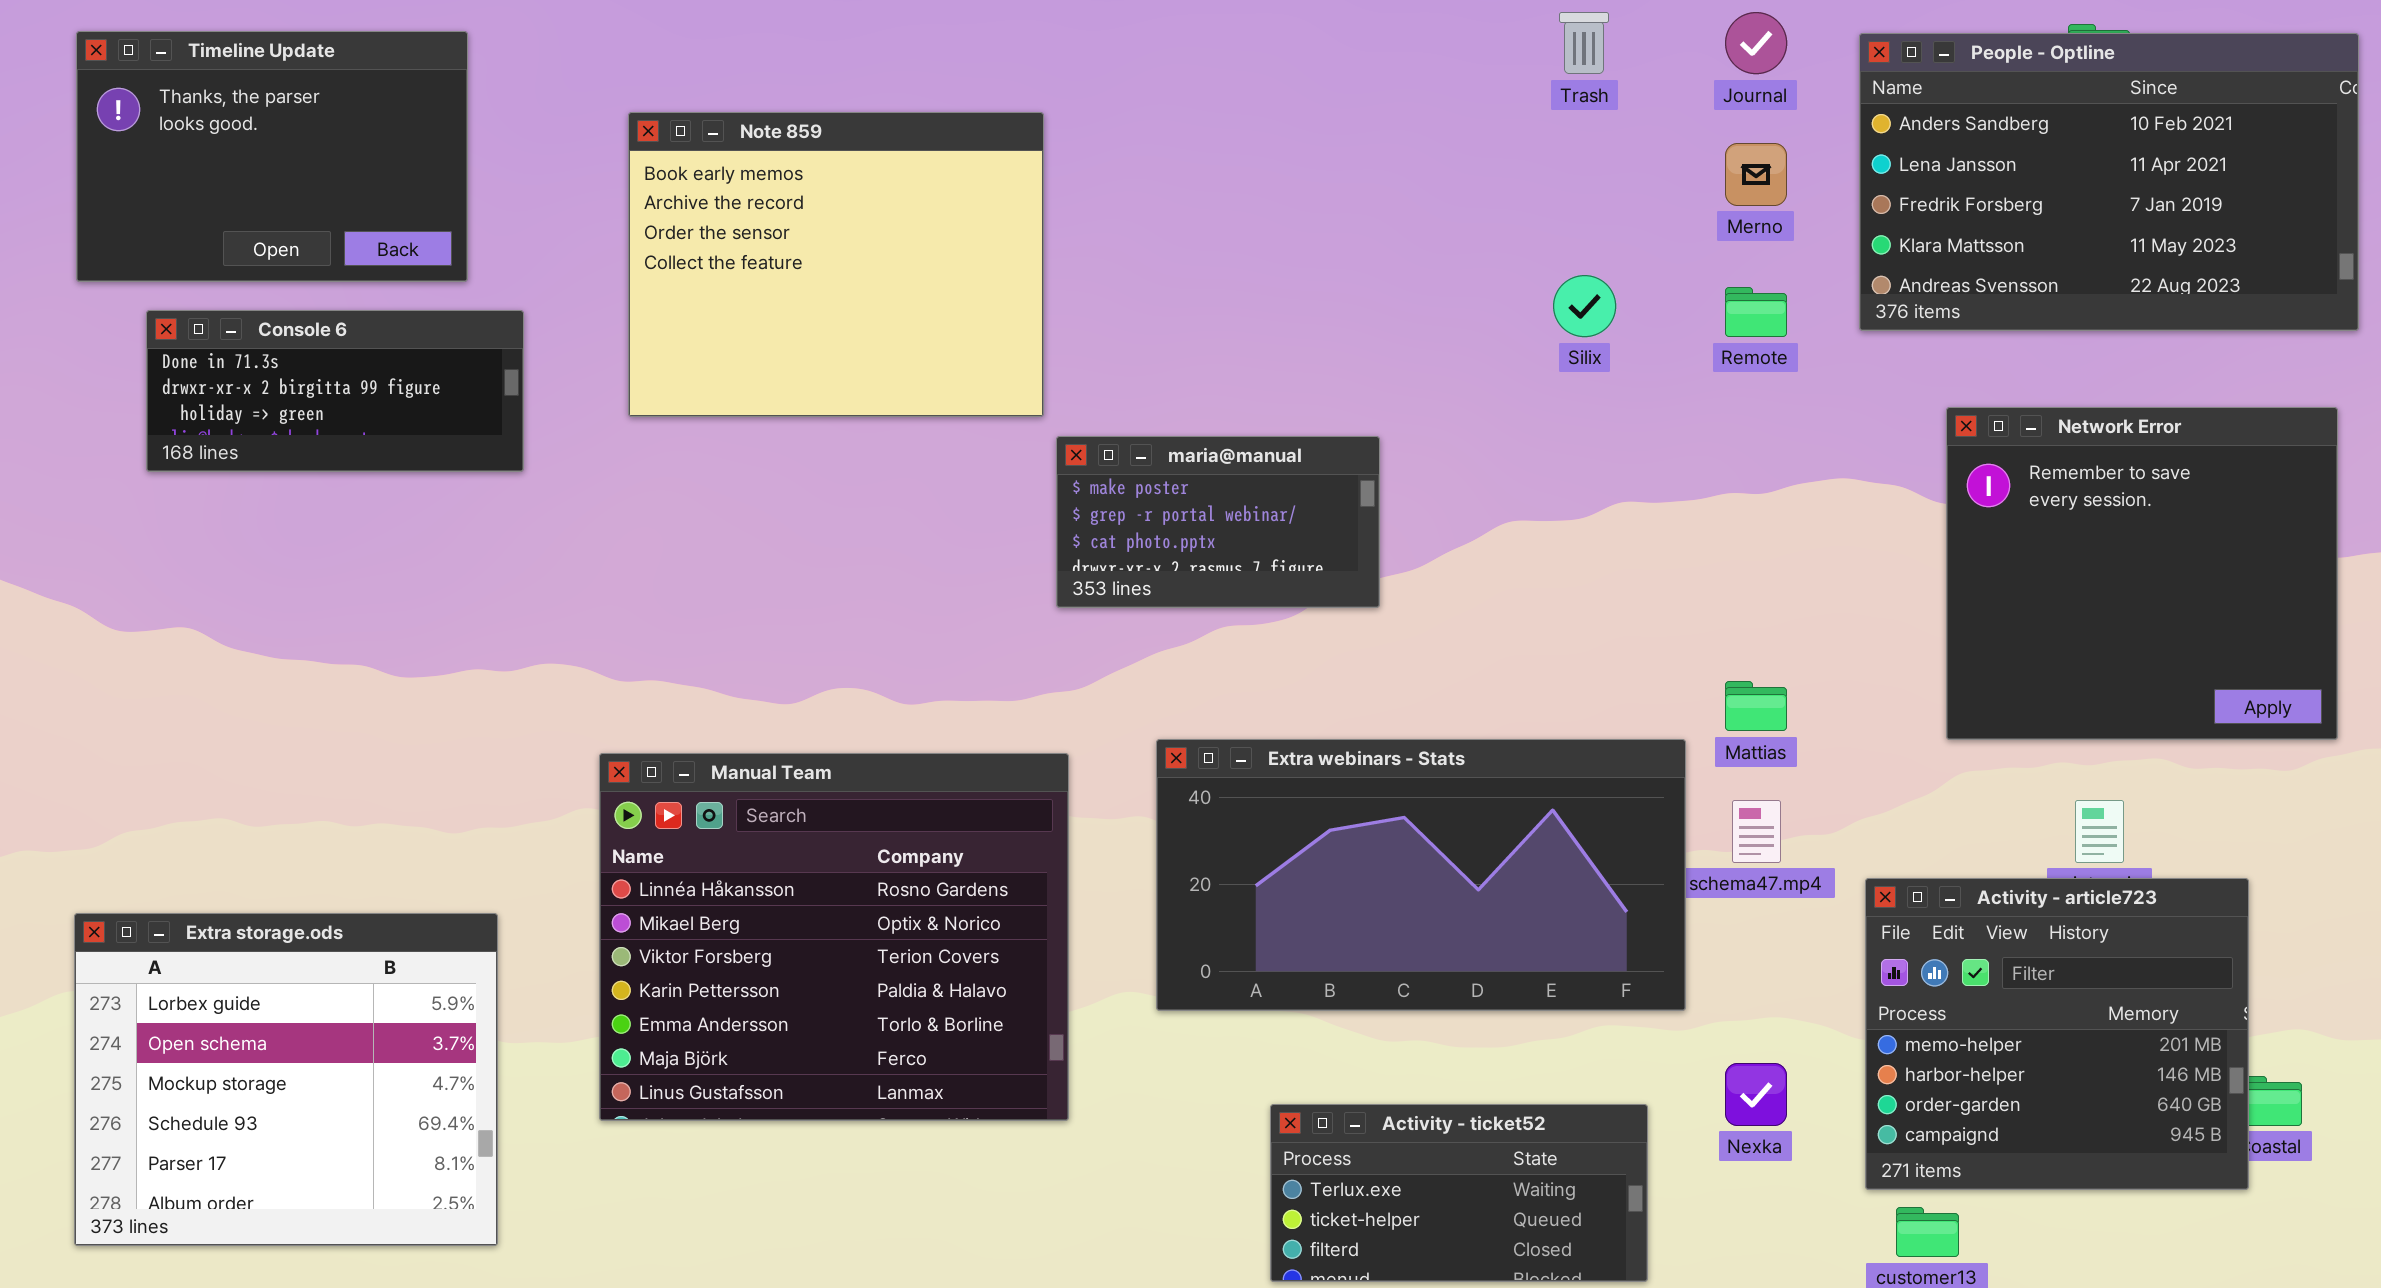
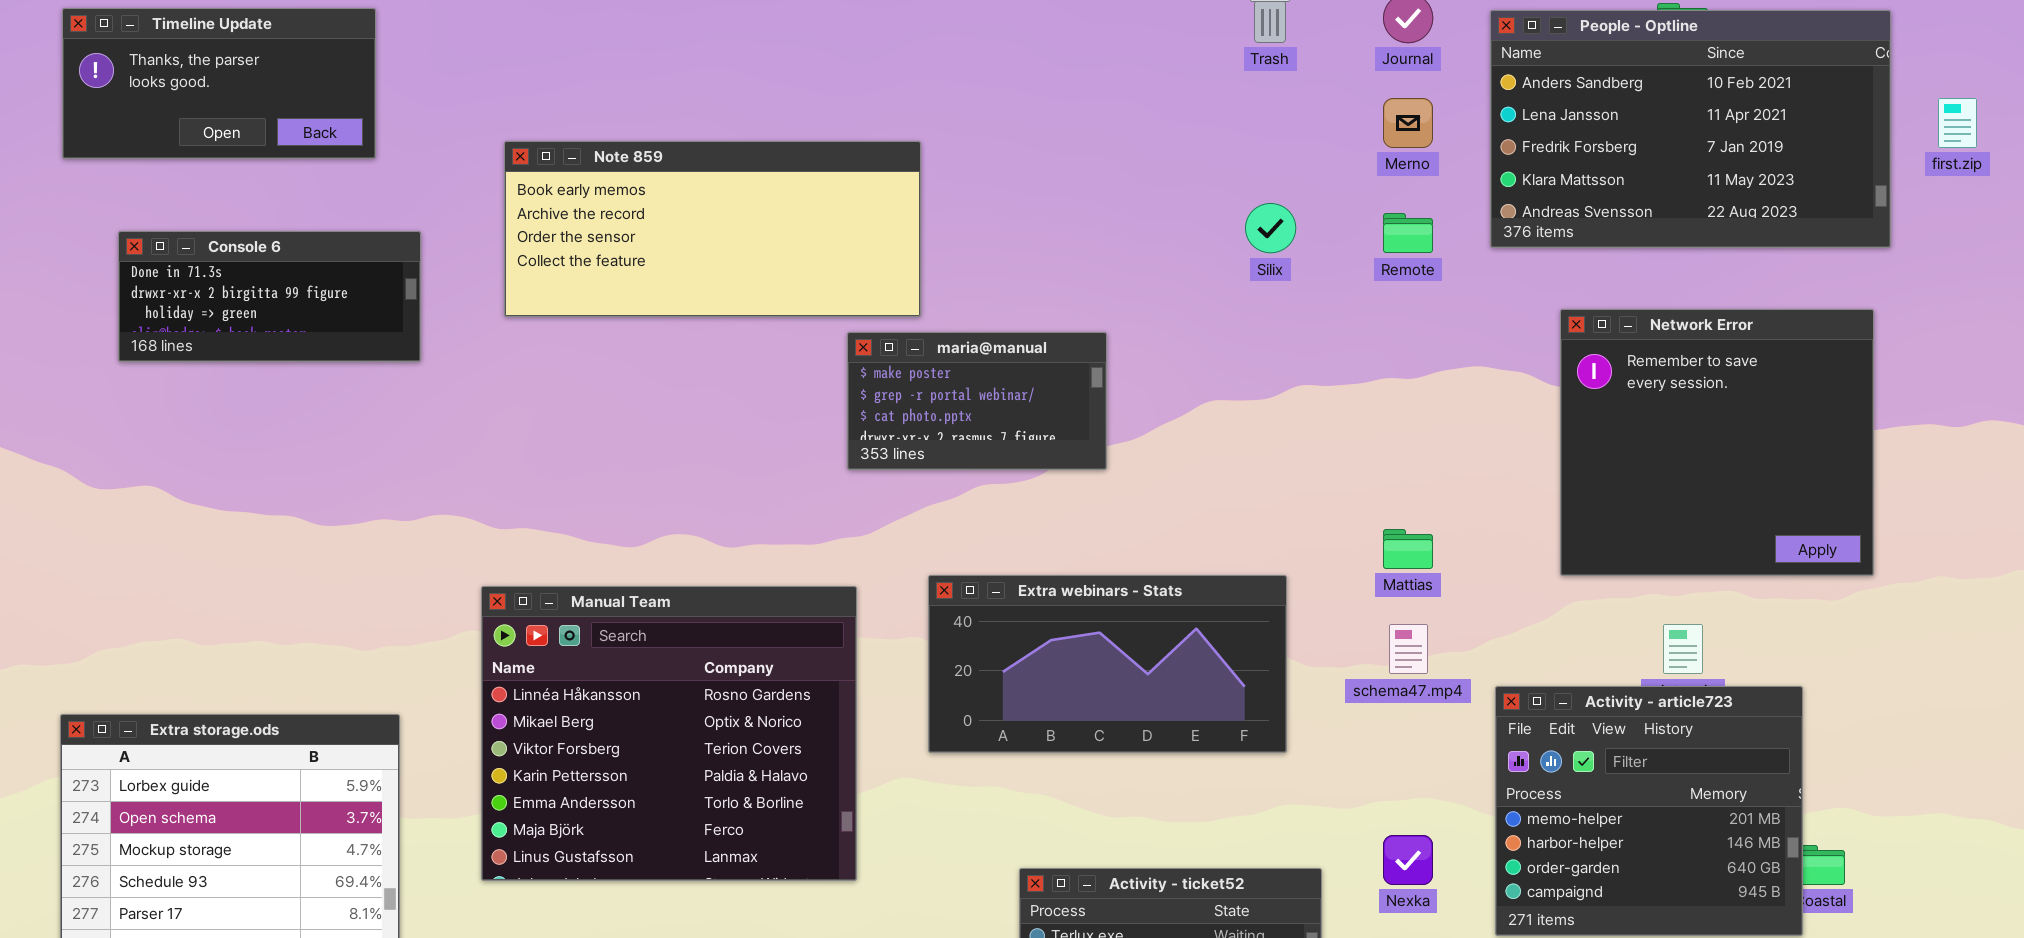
Timeline Update: [76,31,468,282] -> [62,8,376,159], resized
Note 859: [628,112,1044,417] -> [504,141,921,317], resized
Extra webinars - Stats: [1156,739,1686,1011] -> [928,575,1287,753], resized

